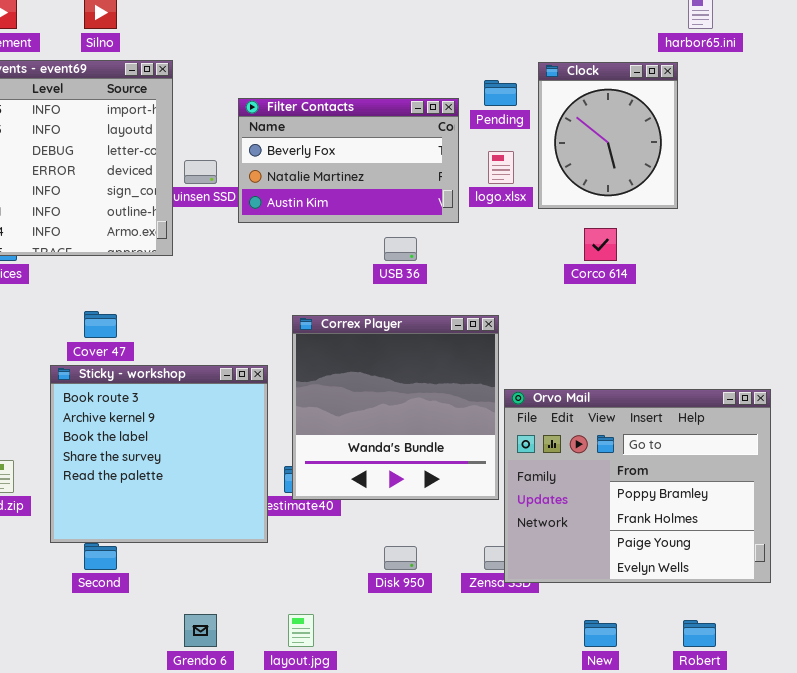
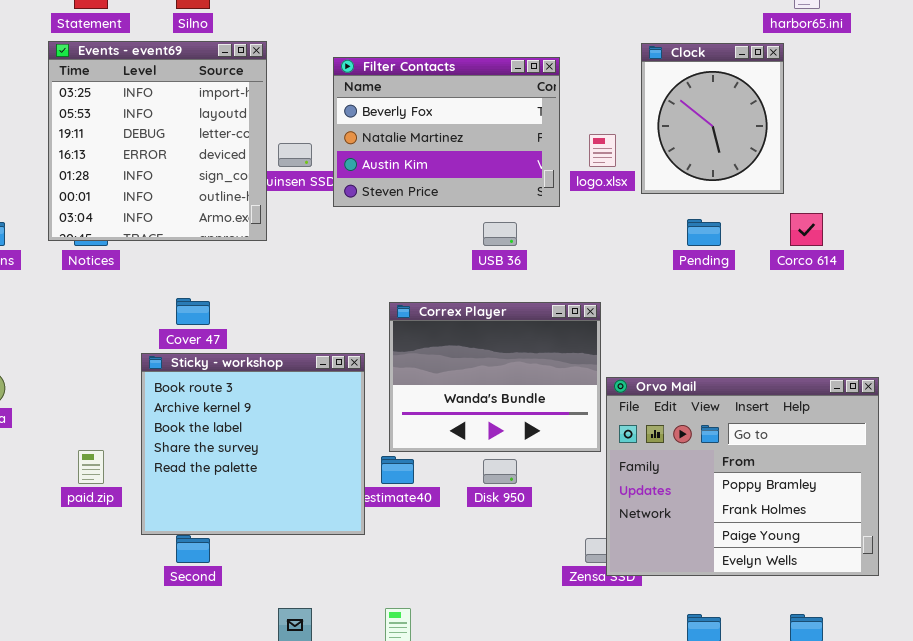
Pending: [484,80,517,106] -> [687,219,721,246], moved
Filter Contacts: [238,98,459,223] -> [333,57,560,207], resized
Corco 614: [584,228,617,261] -> [790,213,823,246], moved
Correx Player: [292,315,499,500] -> [389,302,601,452], resized
Disk 950: [384,546,417,570] -> [483,459,517,484], moved

